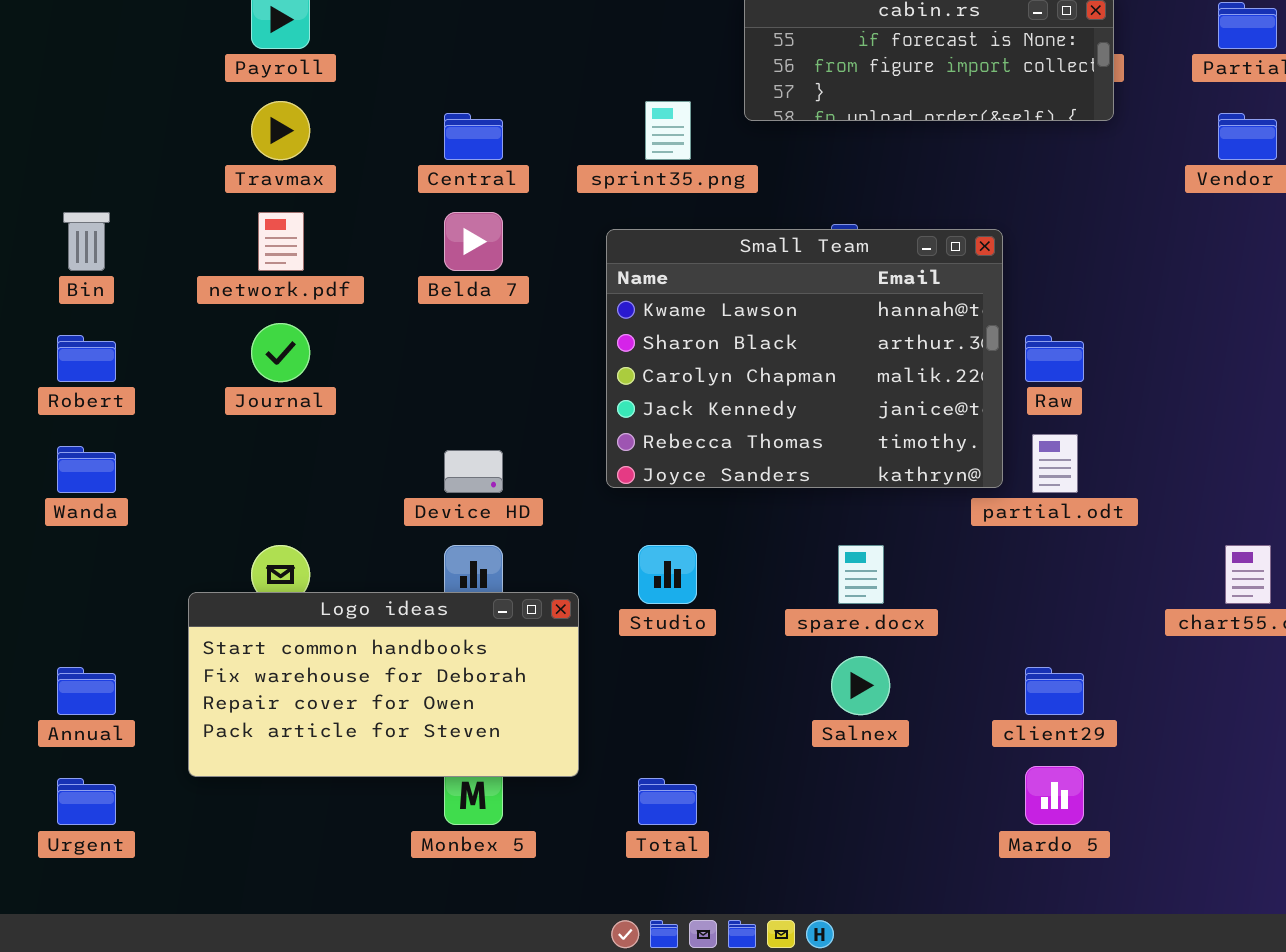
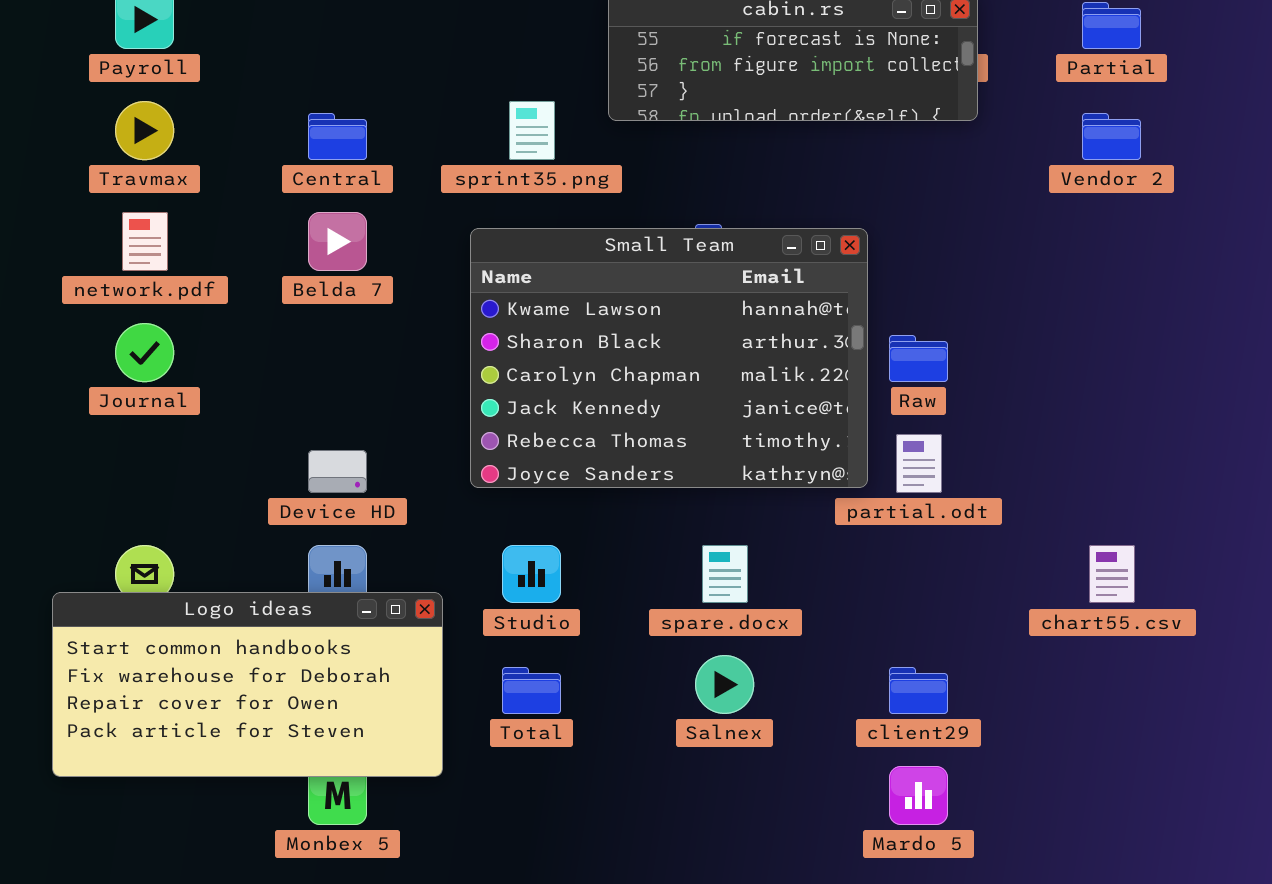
Total: [638,778,697,825] -> [502,667,561,714], moved

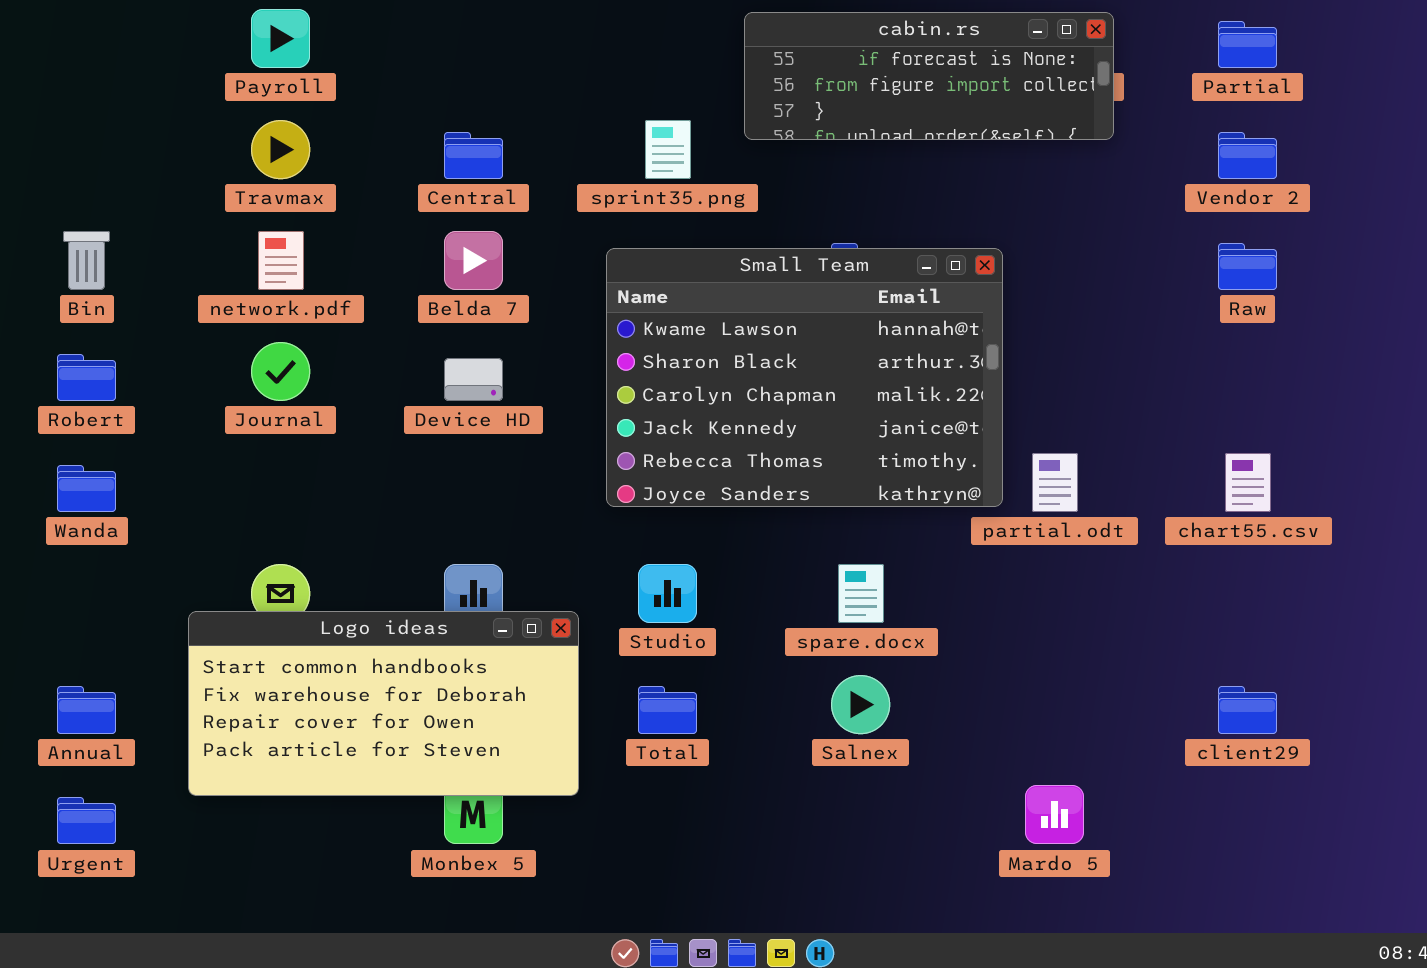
Raw: [889,335,948,382] -> [1218,243,1277,290], moved
Device HD: [308,450,367,493] -> [444,358,503,401], moved
chart55.csv: [1089,545,1135,603] -> [1225,453,1271,512], moved
client29: [889,667,948,714] -> [1218,686,1277,734], moved

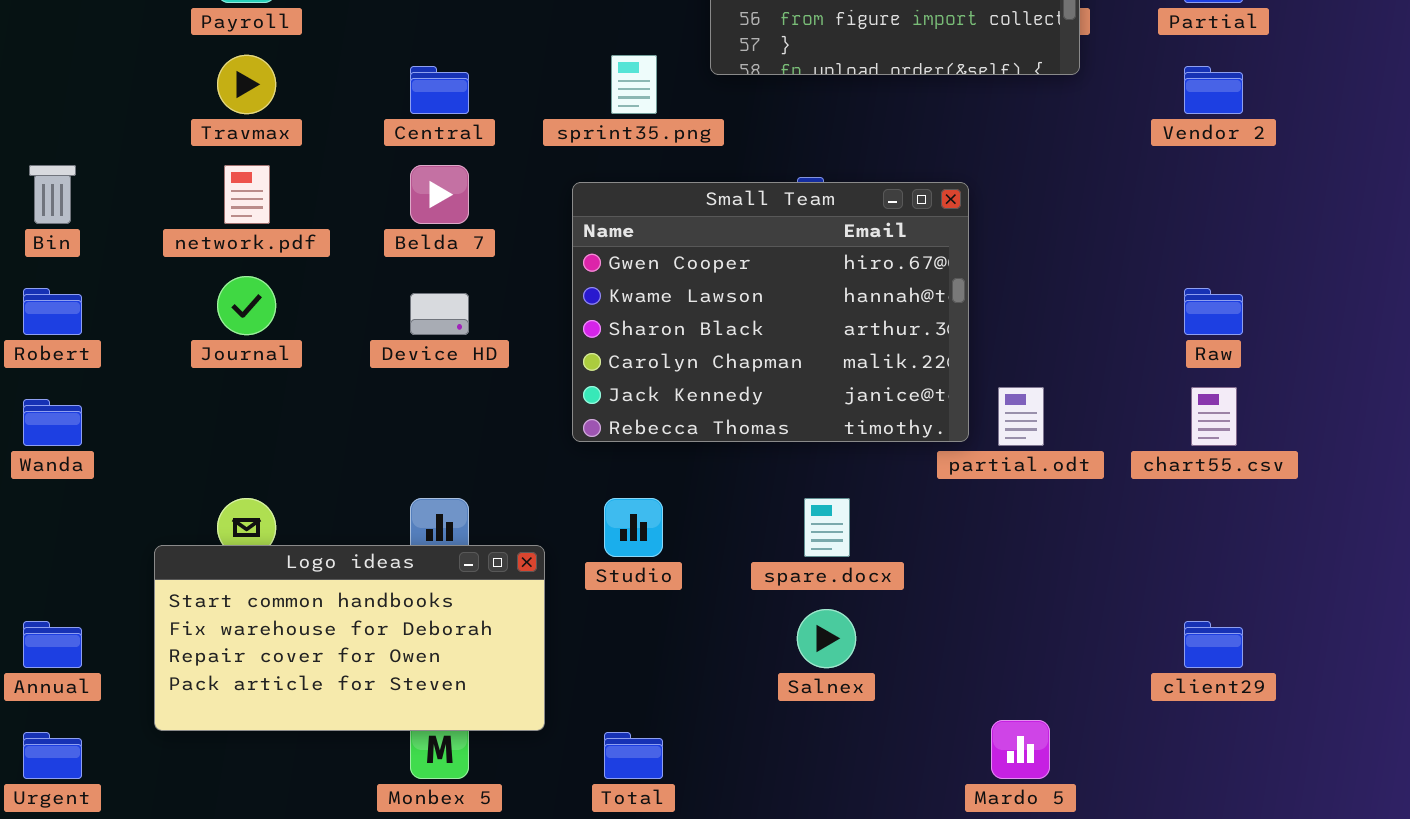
Raw: [1218,243,1277,290] -> [1184,288,1243,335], moved
Small Team: [606,248,1003,507] -> [572,182,969,442], scrolled up 1 row
Total: [638,686,697,734] -> [604,732,663,779], moved

